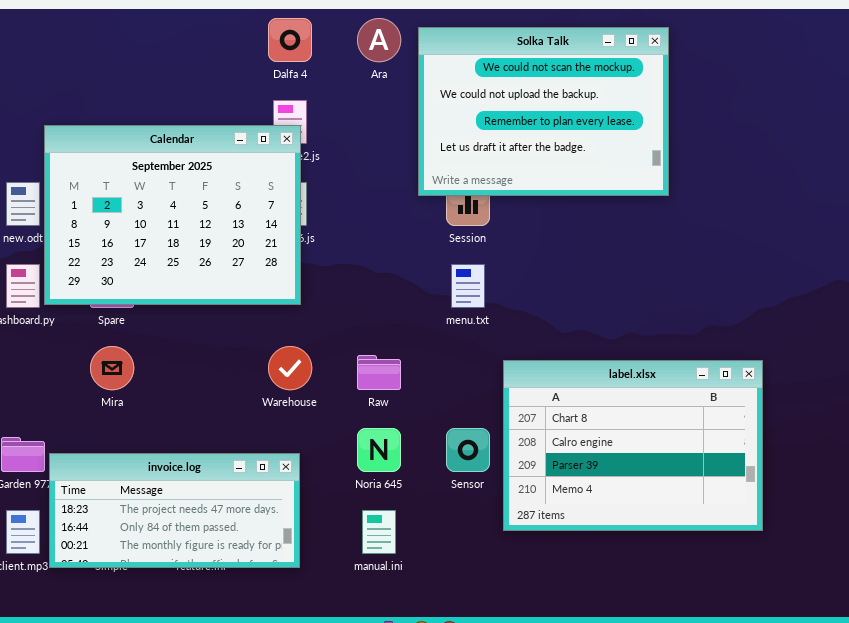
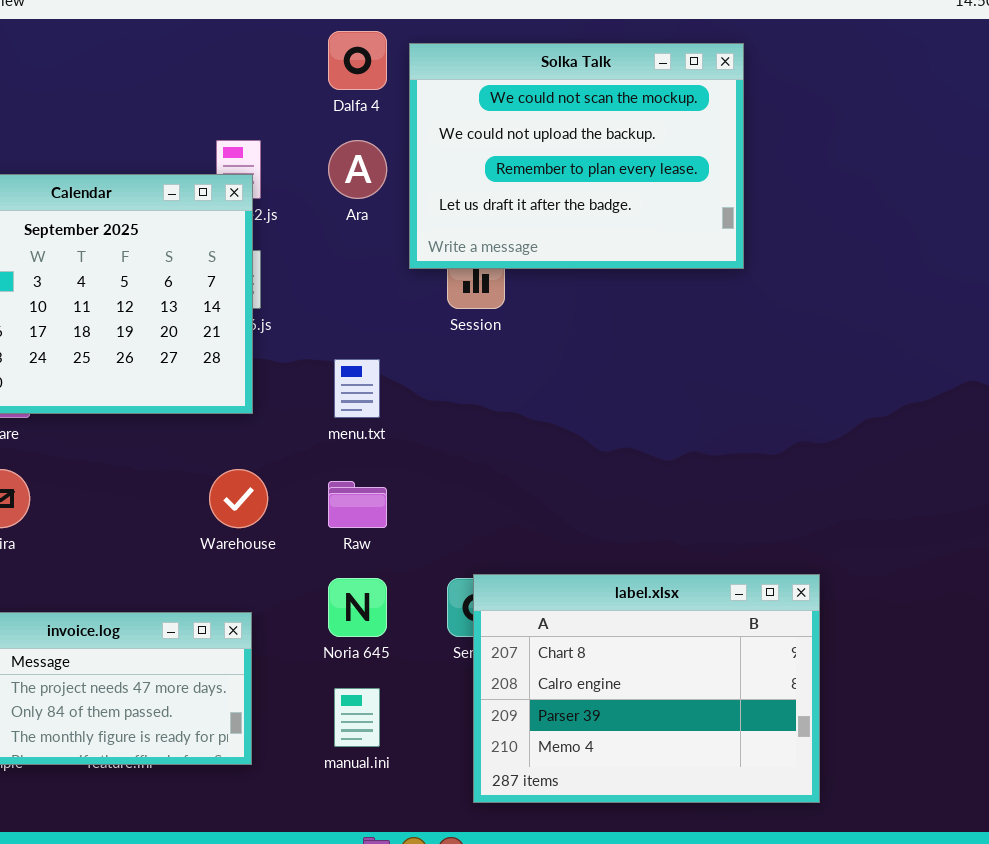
Dalfa 4: [268,18,312,62] -> [328,31,387,90], moved
Ara: [357,18,401,62] -> [328,140,387,199], moved
menu.txt: [451,264,485,308] -> [334,359,380,418], moved
label.xlsx: [503,360,763,531] -> [473,574,820,803], moved

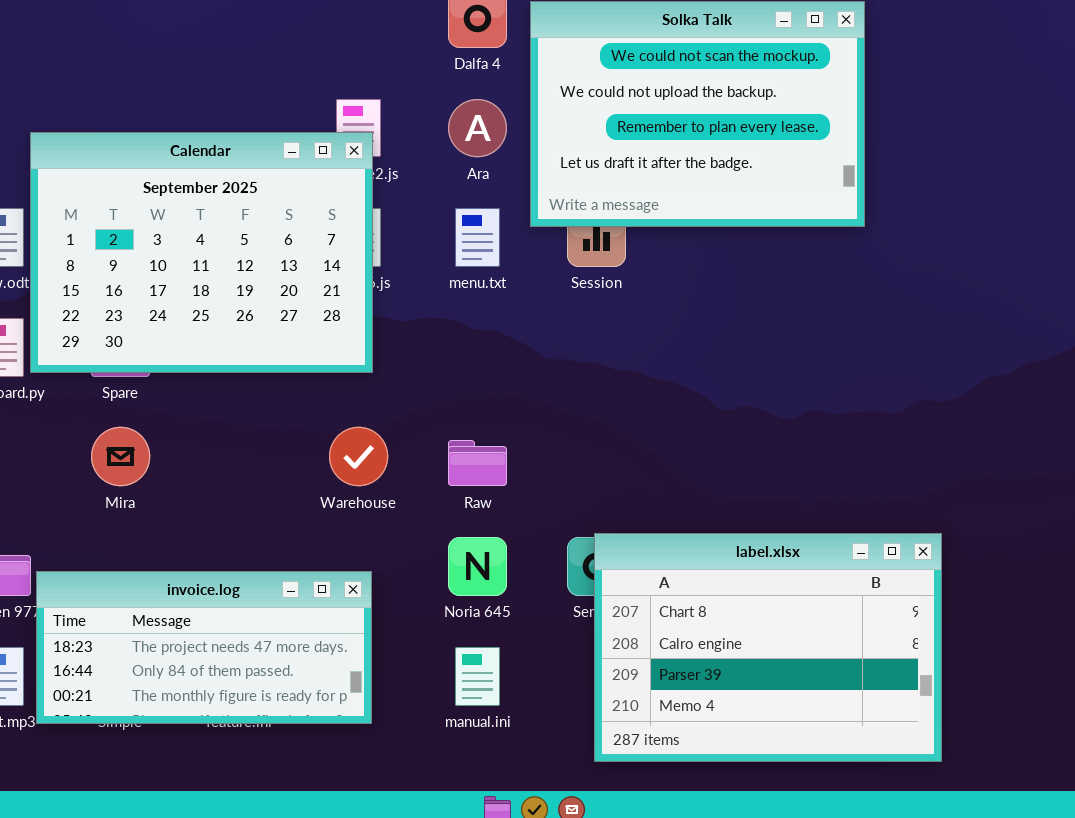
menu.txt: [334,359,380,418] -> [455,208,500,267], moved

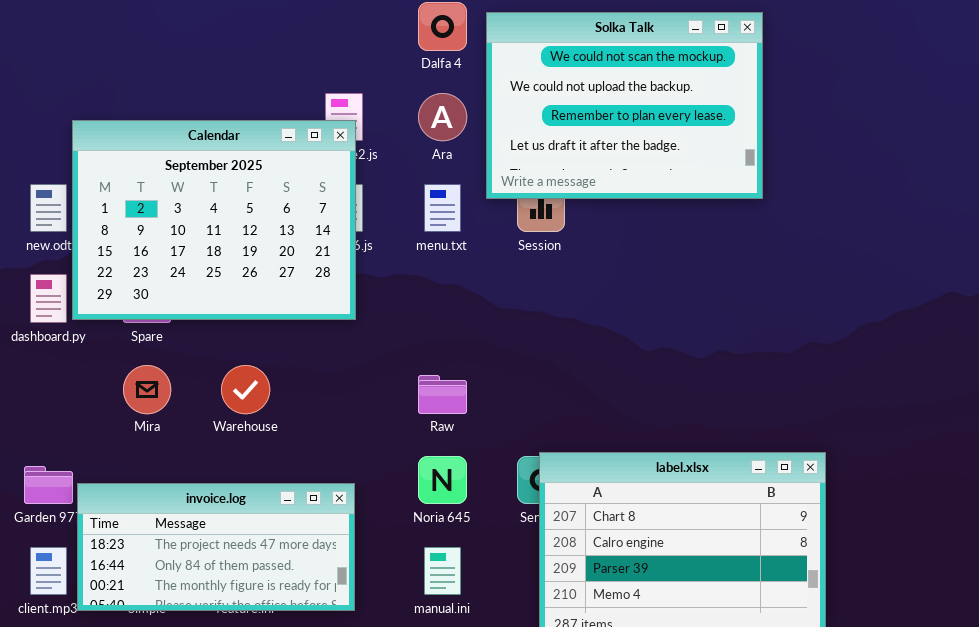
Warehouse: [329,427,388,486] -> [221,365,270,414], moved

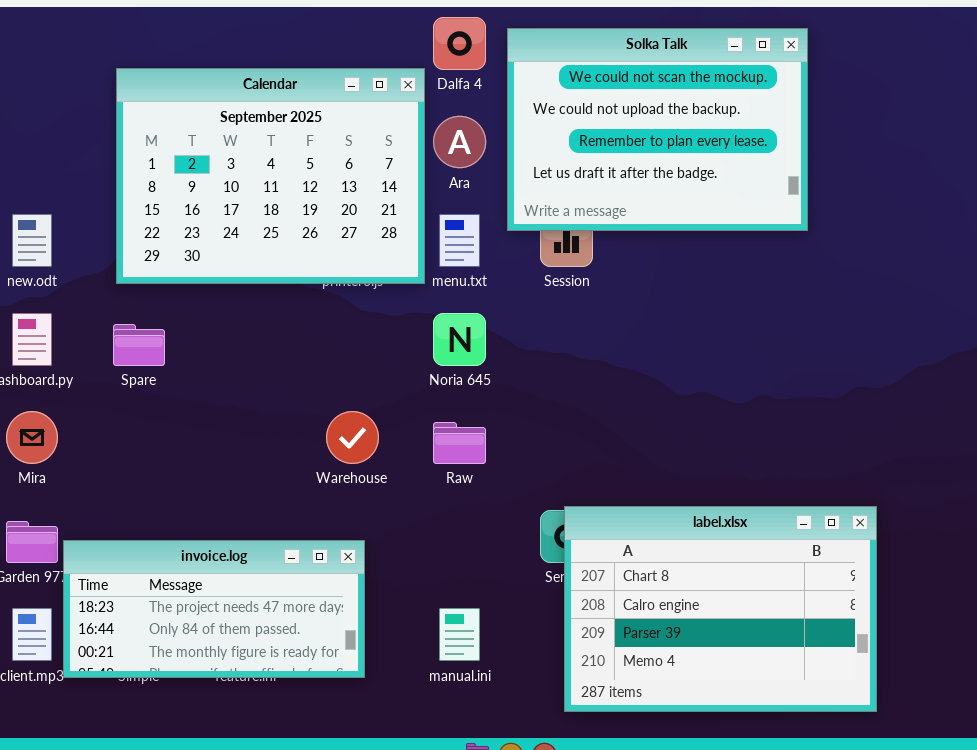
Calendar: [72,120,356,320] -> [116,68,425,284], moved
Mira: [123,365,171,414] -> [6,411,58,464], moved
Warehouse: [221,365,270,414] -> [326,411,379,464], moved
Noria 645: [418,456,467,504] -> [433,313,486,366], moved

